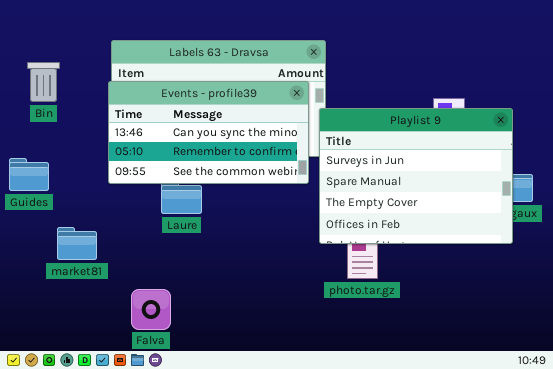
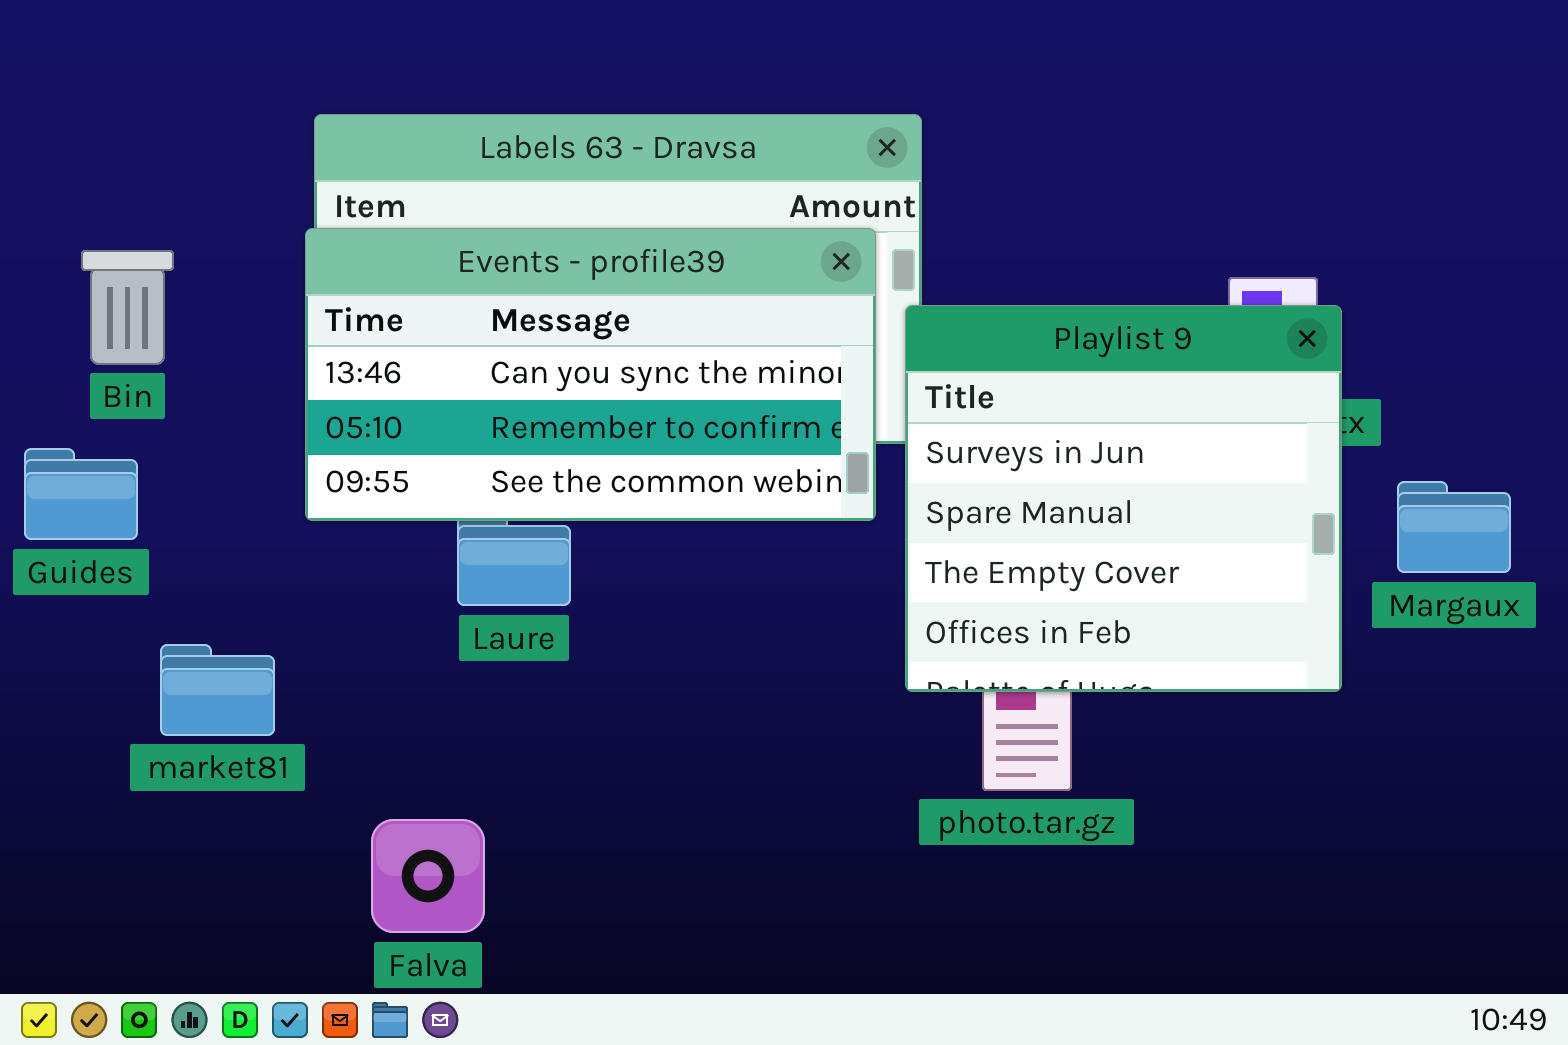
Bin: [27,62,60,102] -> [81,250,174,365], moved
Playlist 9: [319,108,513,244] -> [905,305,1342,692], resized

